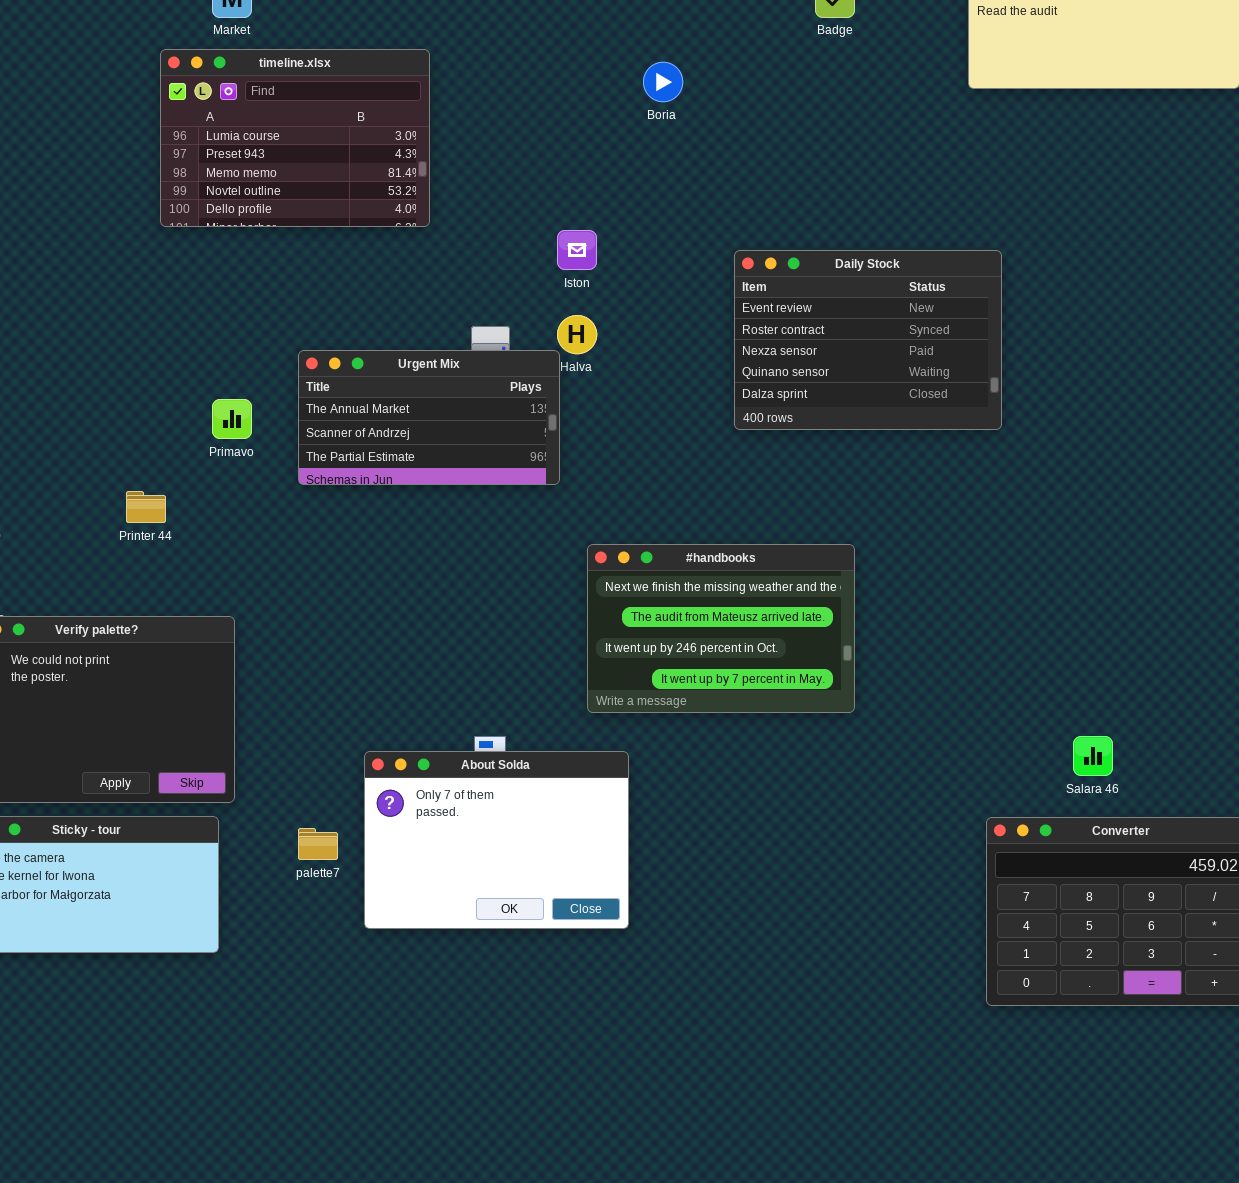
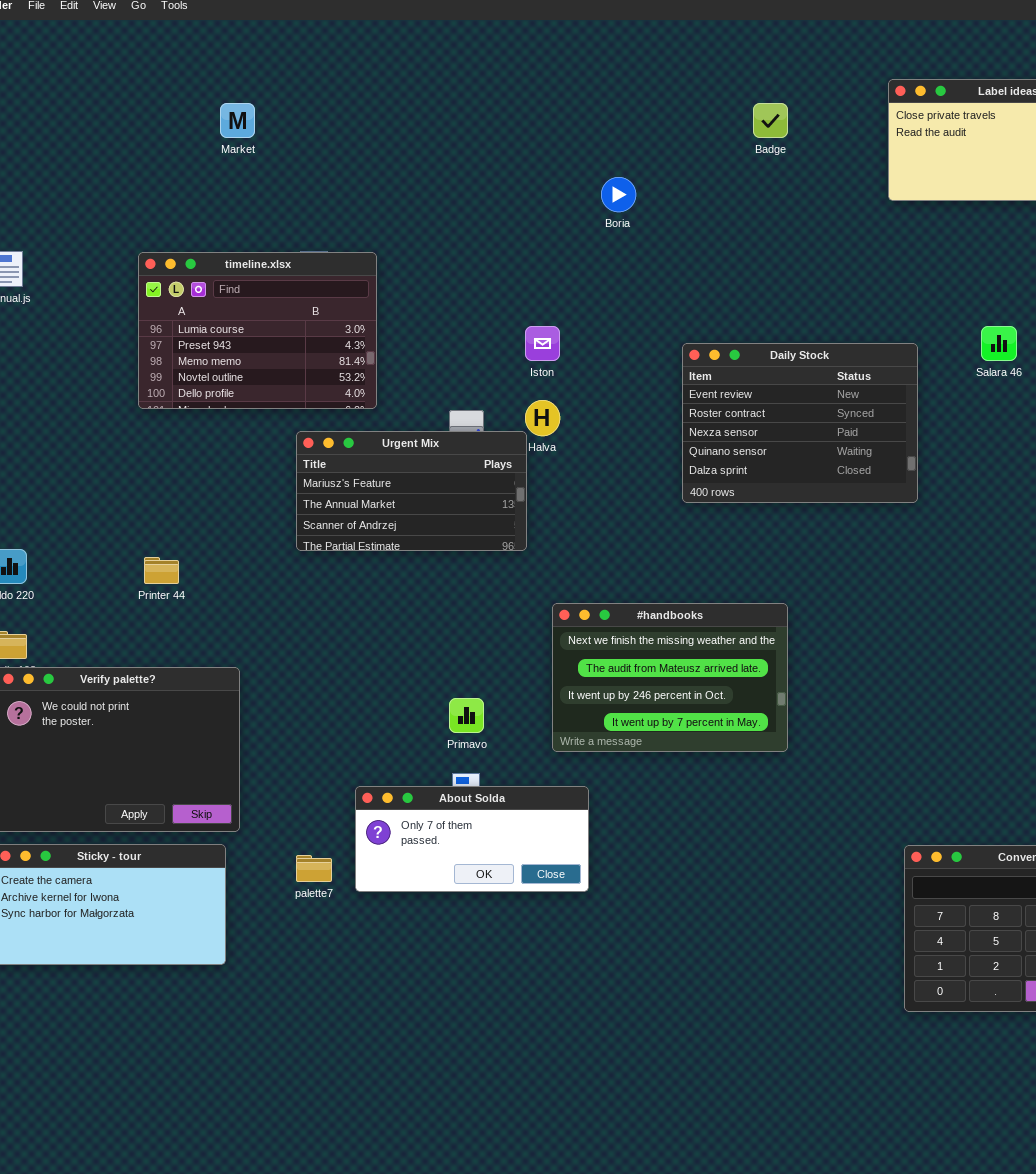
timeline.xlsx: [160,49,430,227] -> [138,252,377,409], moved
Urgent Mix: [298,350,560,485] -> [296,431,527,551], scrolled up 1 row
Primavo: [212,399,252,439] -> [449,698,484,733], moved
Salara 46: [1073,736,1113,776] -> [981,326,1017,361], moved
About Solda: [364,751,629,929] -> [355,786,589,892], resized

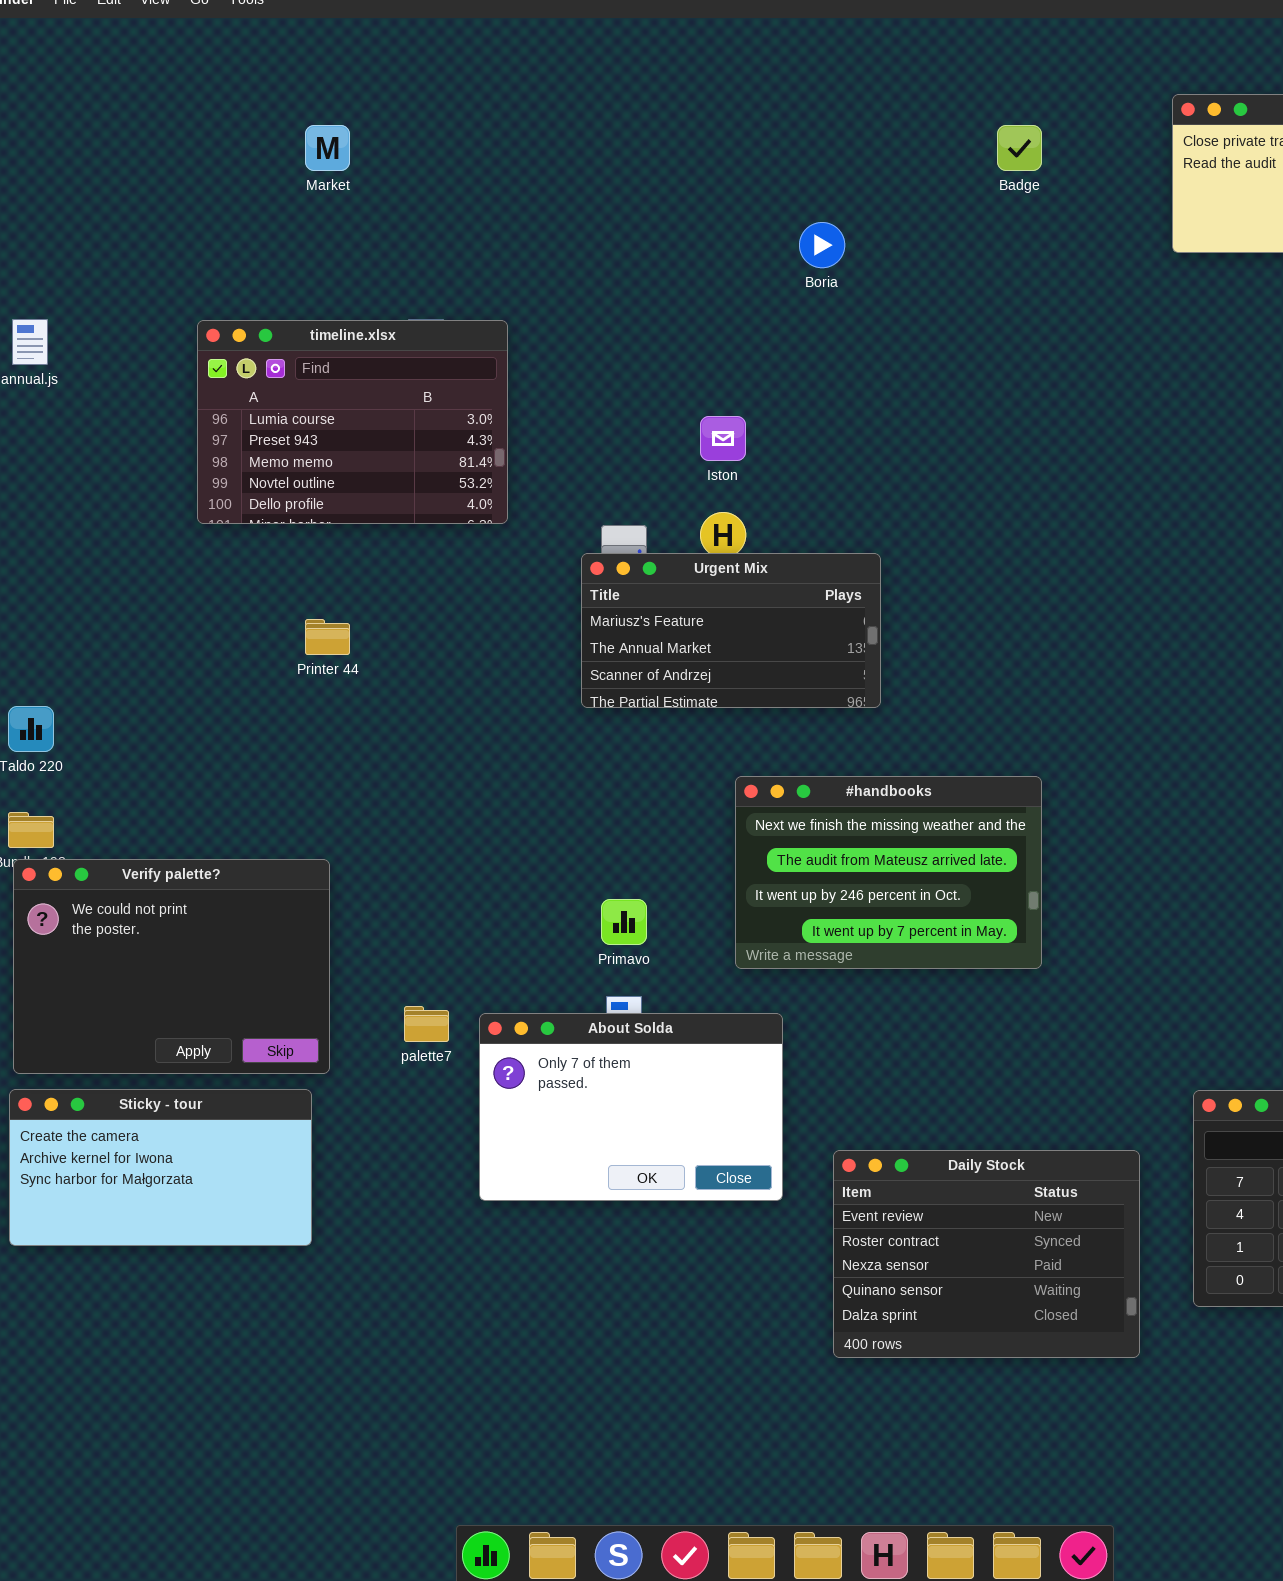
Daily Stock: [682,343,918,503] -> [833,1150,1140,1358], moved
Urgent Mix: [296,431,527,551] -> [581,553,881,708], moved
Printer 44: [144,557,179,584] -> [305,619,350,655], moved
About Solda: [355,786,589,892] -> [479,1013,783,1201], resized
palette7: [296,855,332,882] -> [404,1006,449,1042], moved

